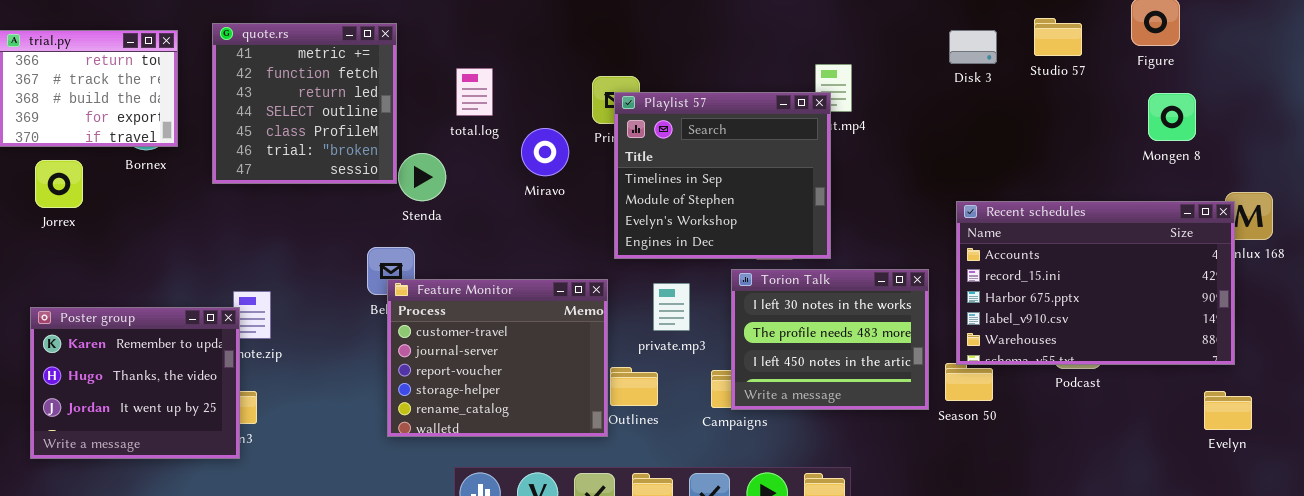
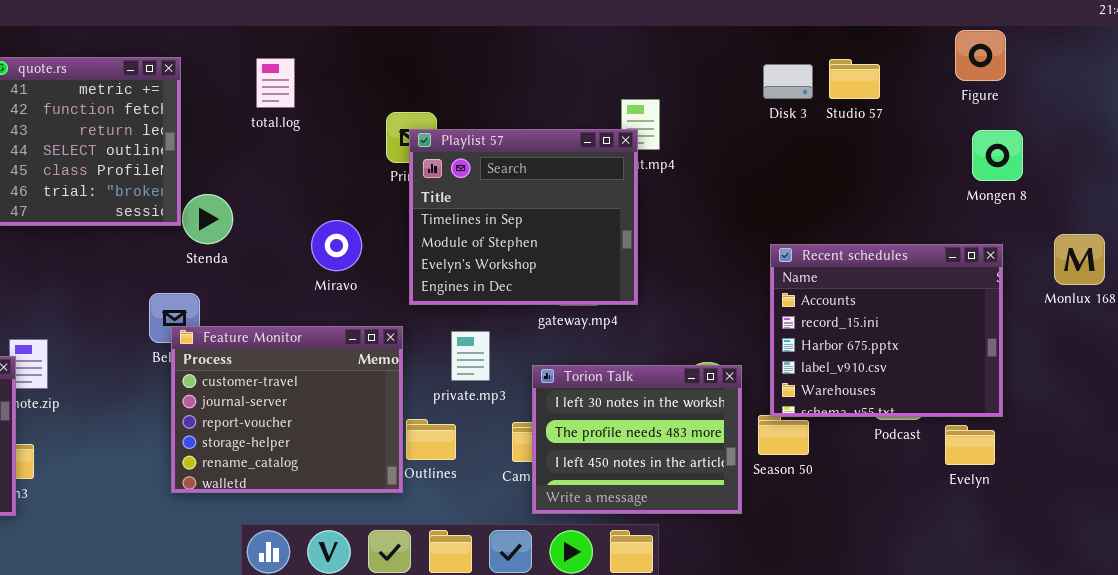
Studio 57: [1034,18,1082,56] -> [829,59,880,99], moved
total.log: [456,68,493,116] -> [256,58,295,108], moved
Miravo: [521,128,569,176] -> [311,220,362,271], moved
Recent schedules: [956,201,1235,365] -> [770,244,1003,417], resized
Torion Talk: [731,269,929,410] -> [532,365,742,514], moved
Evelyn: [1204,391,1252,430] -> [945,425,995,465], moved

